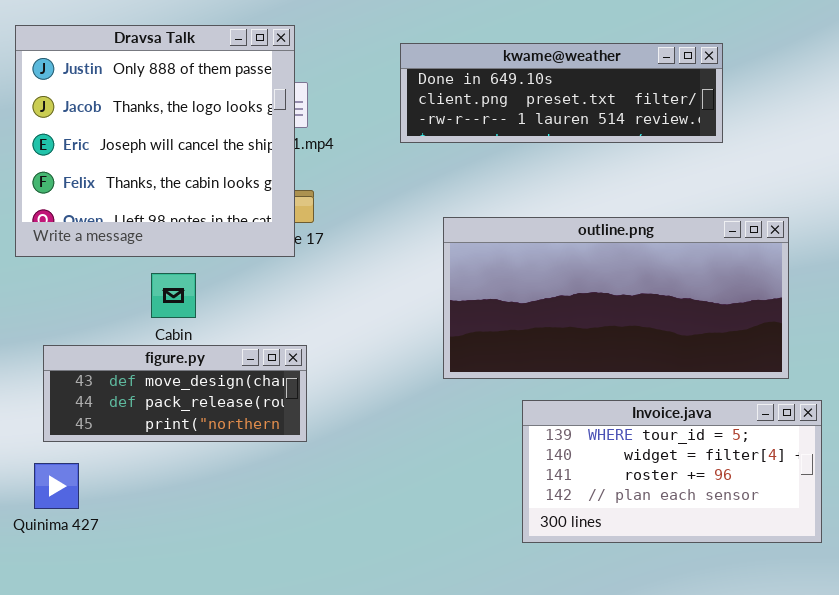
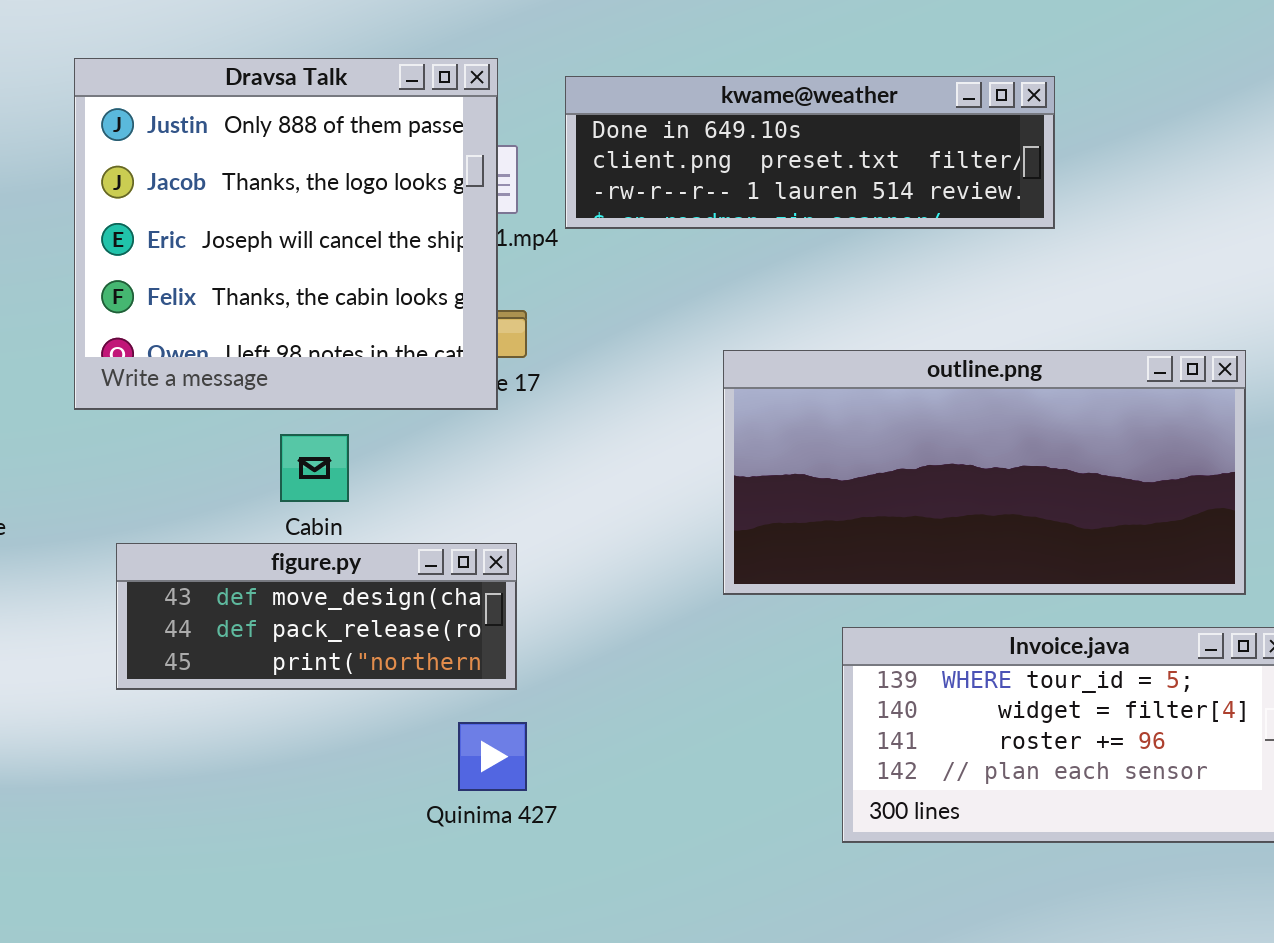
kwame@weather: [400,43,723,143] -> [565,76,1055,229], moved
Quinima 427: [34,463,79,509] -> [458,722,527,791], moved

